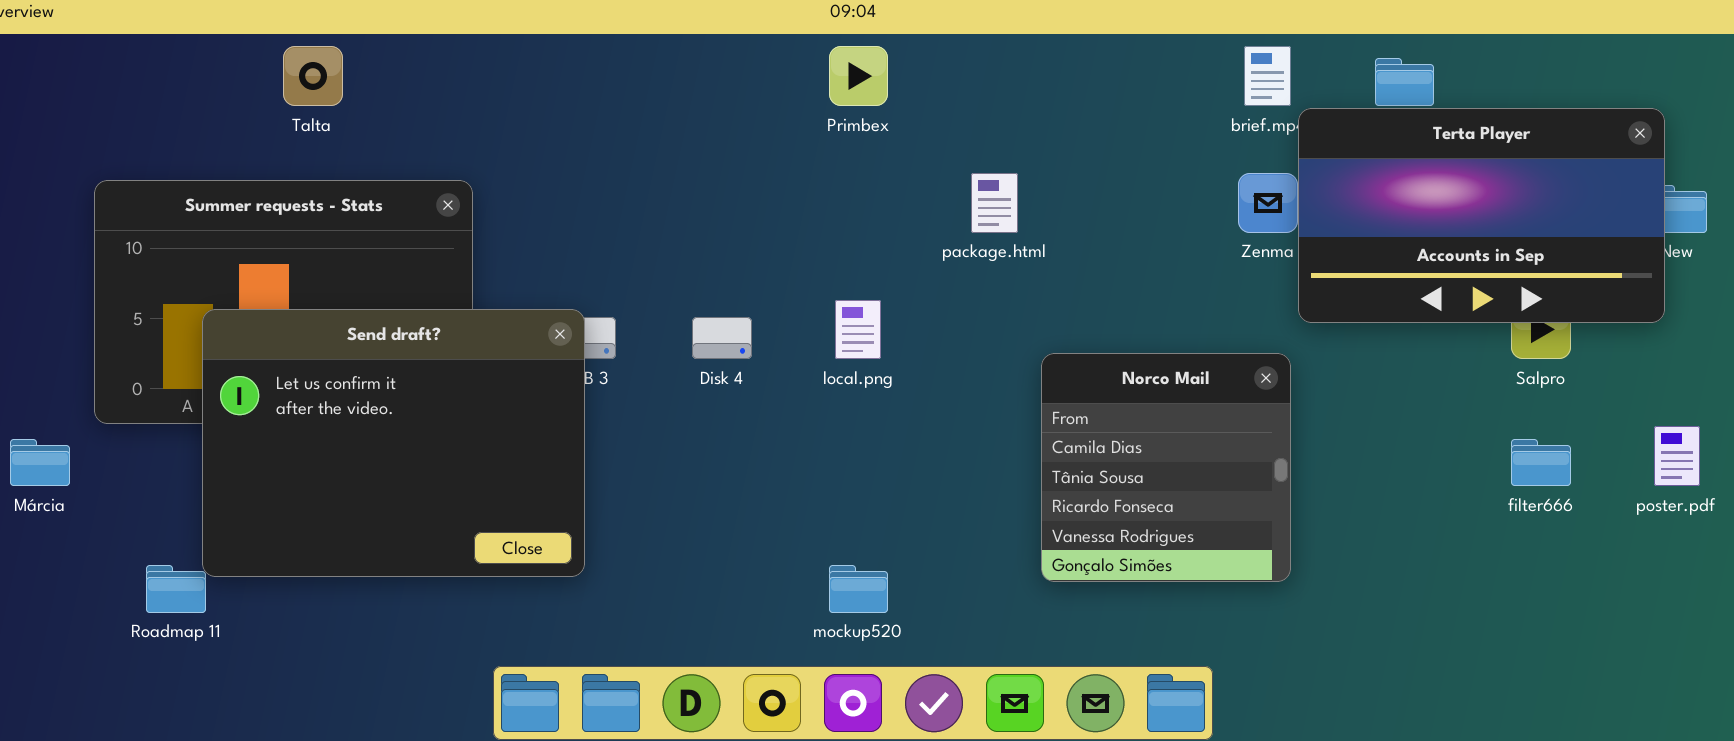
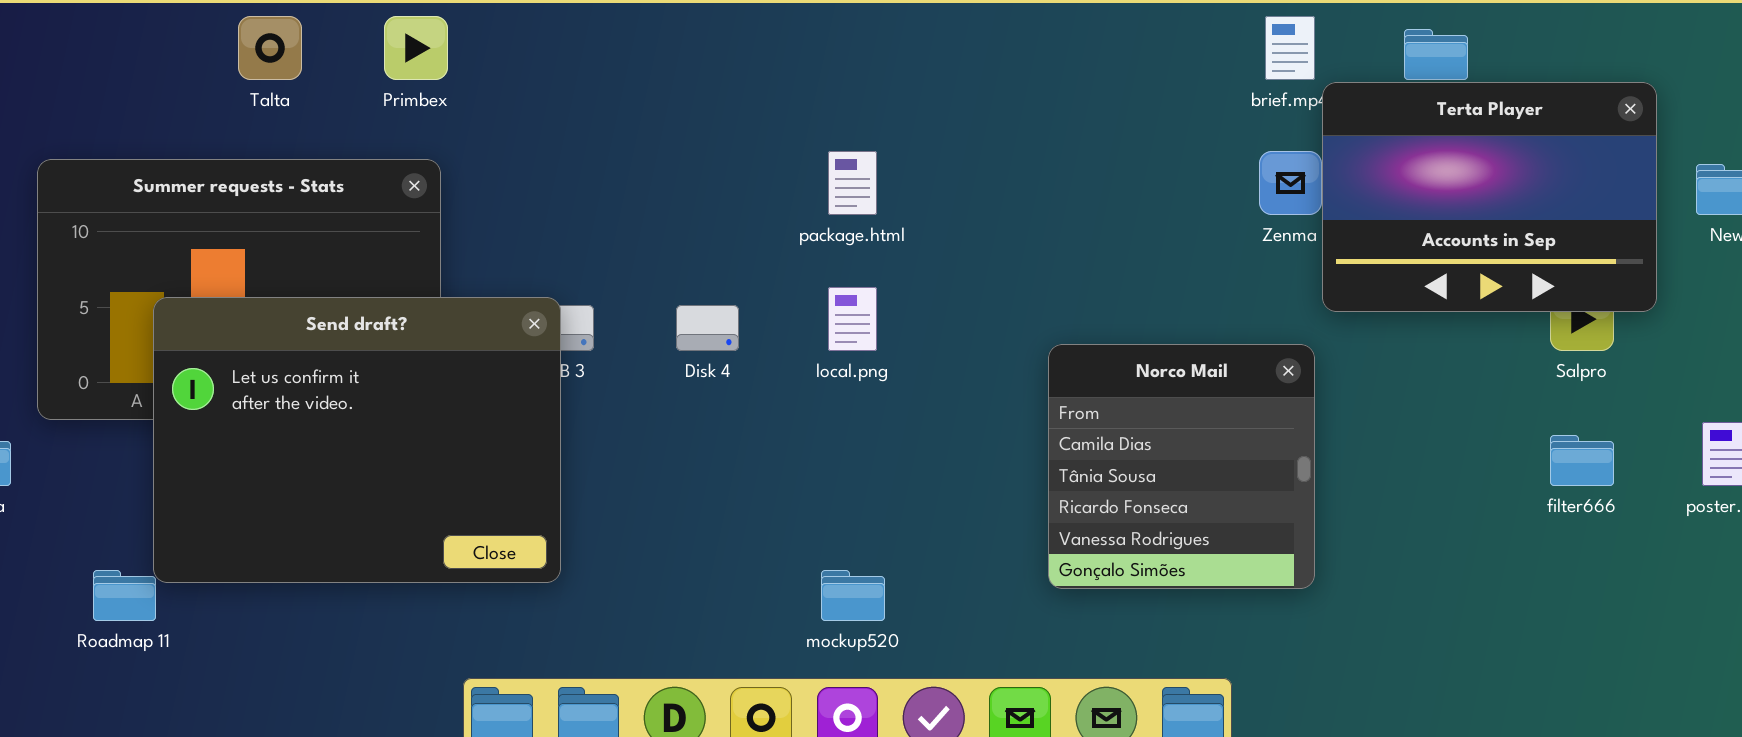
Primbex: [829,46,888,106] -> [384,16,448,80], moved
Terta Player: [1298,108,1665,323] -> [1322,82,1657,312], resized
package.html: [971,173,1018,233] -> [828,151,877,215], moved

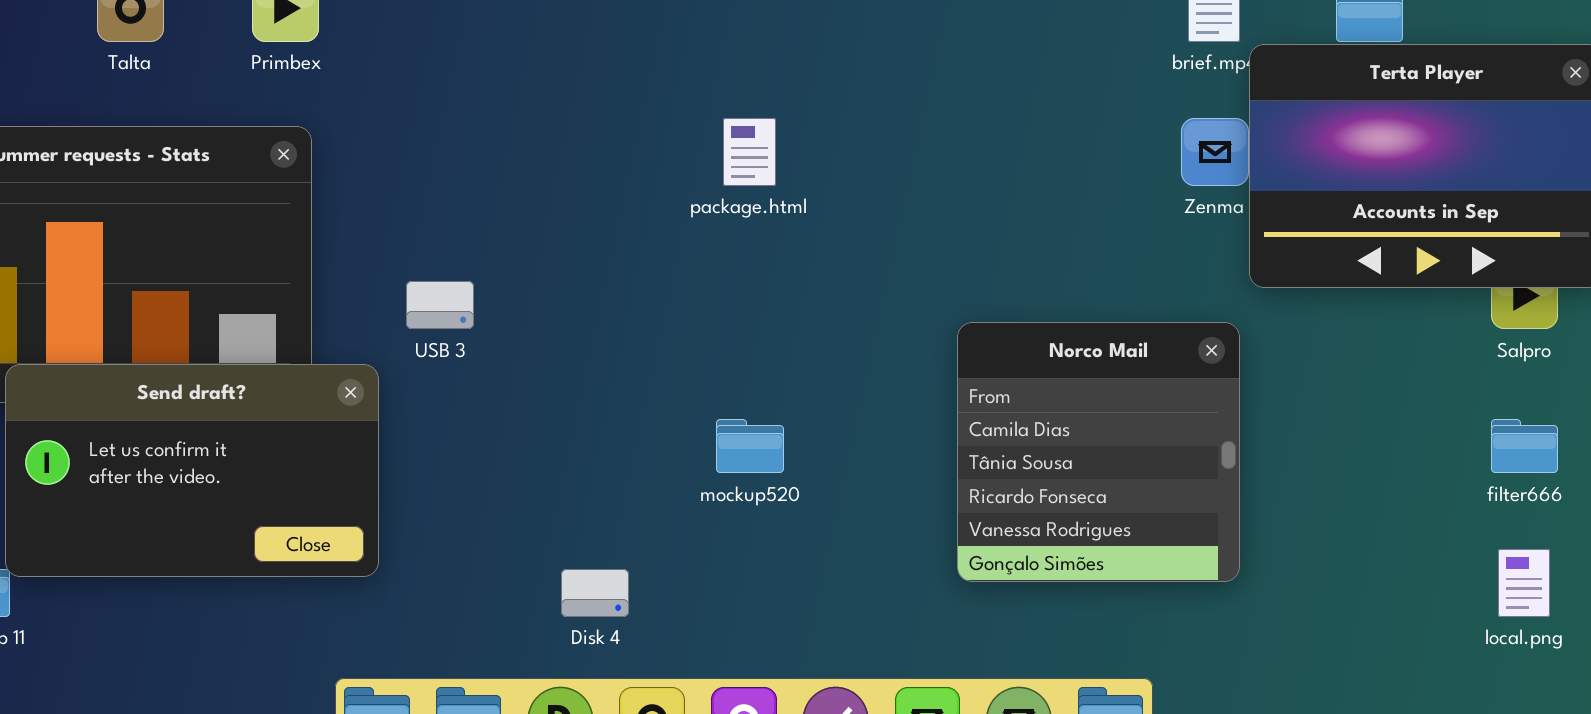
local.png: [828,287,877,351] -> [1498,549,1550,617], moved
Send draft?: [153,297,561,583] -> [5,364,379,577], resized
Disk 4: [676,305,739,351] -> [561,569,629,617], moved
mockup520: [821,570,885,621] -> [716,419,784,473], moved

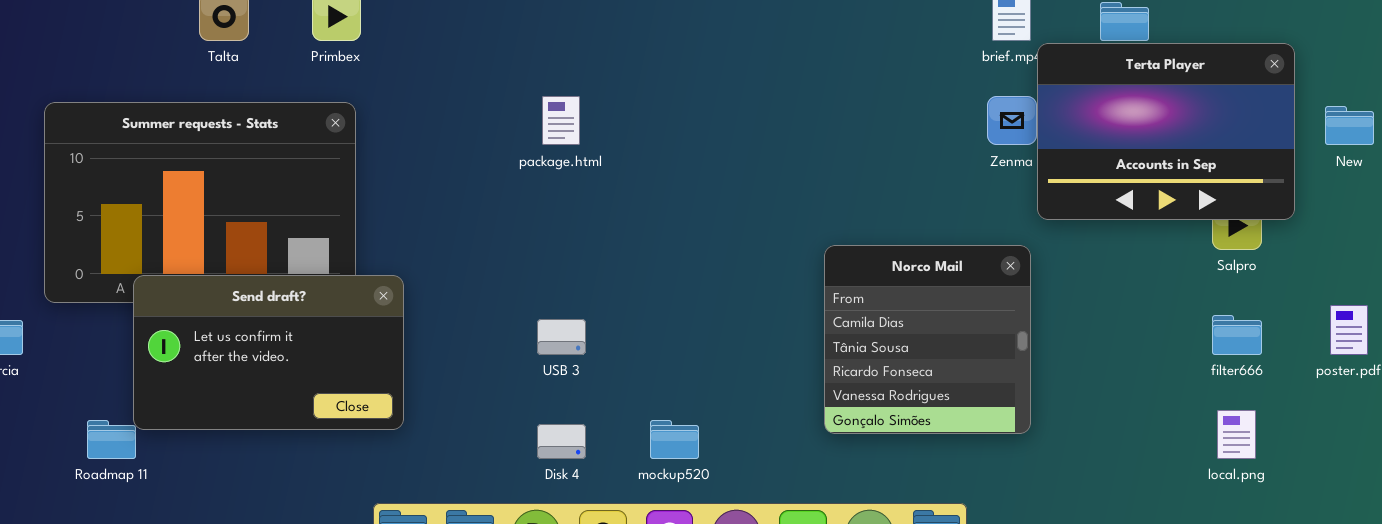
package.html: [723,118,776,186] -> [542,96,580,145], moved
USB 3: [406,281,474,329] -> [537,319,586,355], moved
mockup520: [716,419,784,473] -> [650,420,699,459], moved

